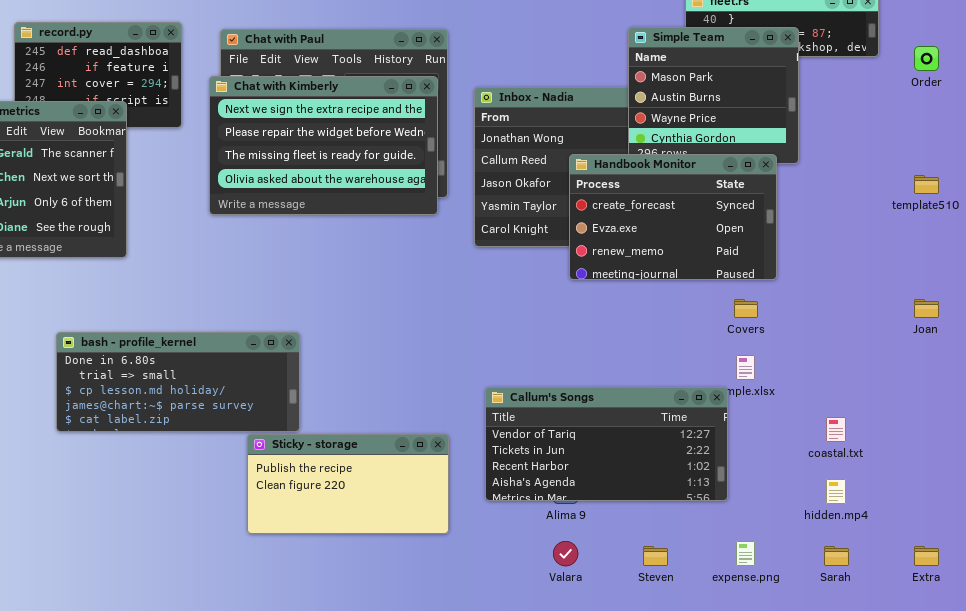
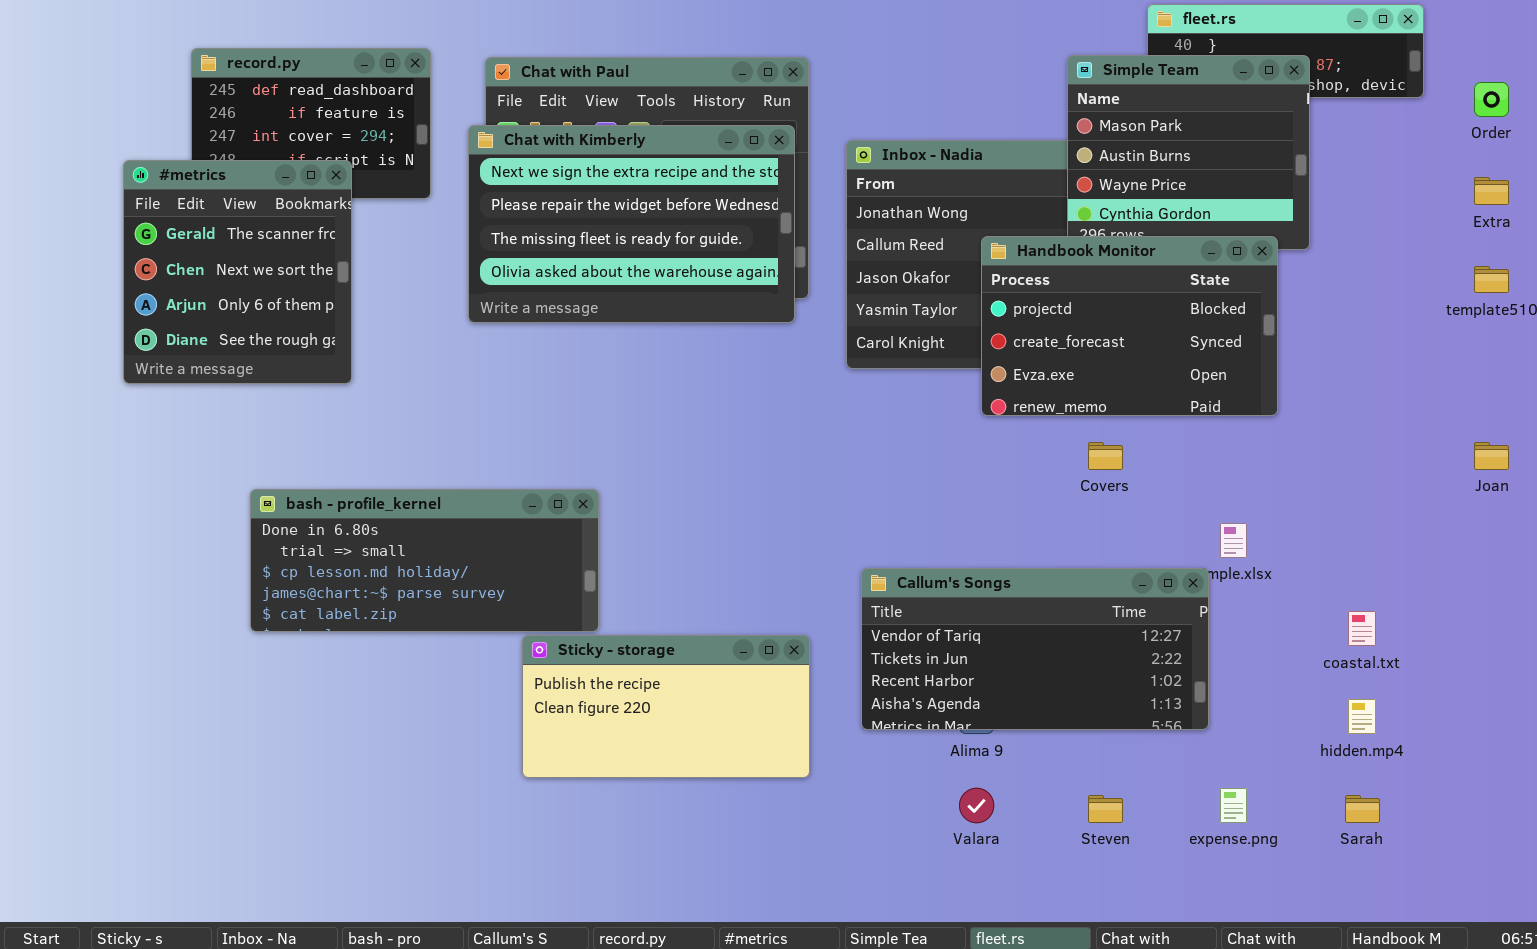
Handbook Monitor: [569,154,777,280] -> [981,236,1278,416], scrolled up 1 row
Covers: [734,299,758,318] -> [1088,442,1123,470], moved
Extra: [914,546,939,566] -> [1474,177,1509,205], moved

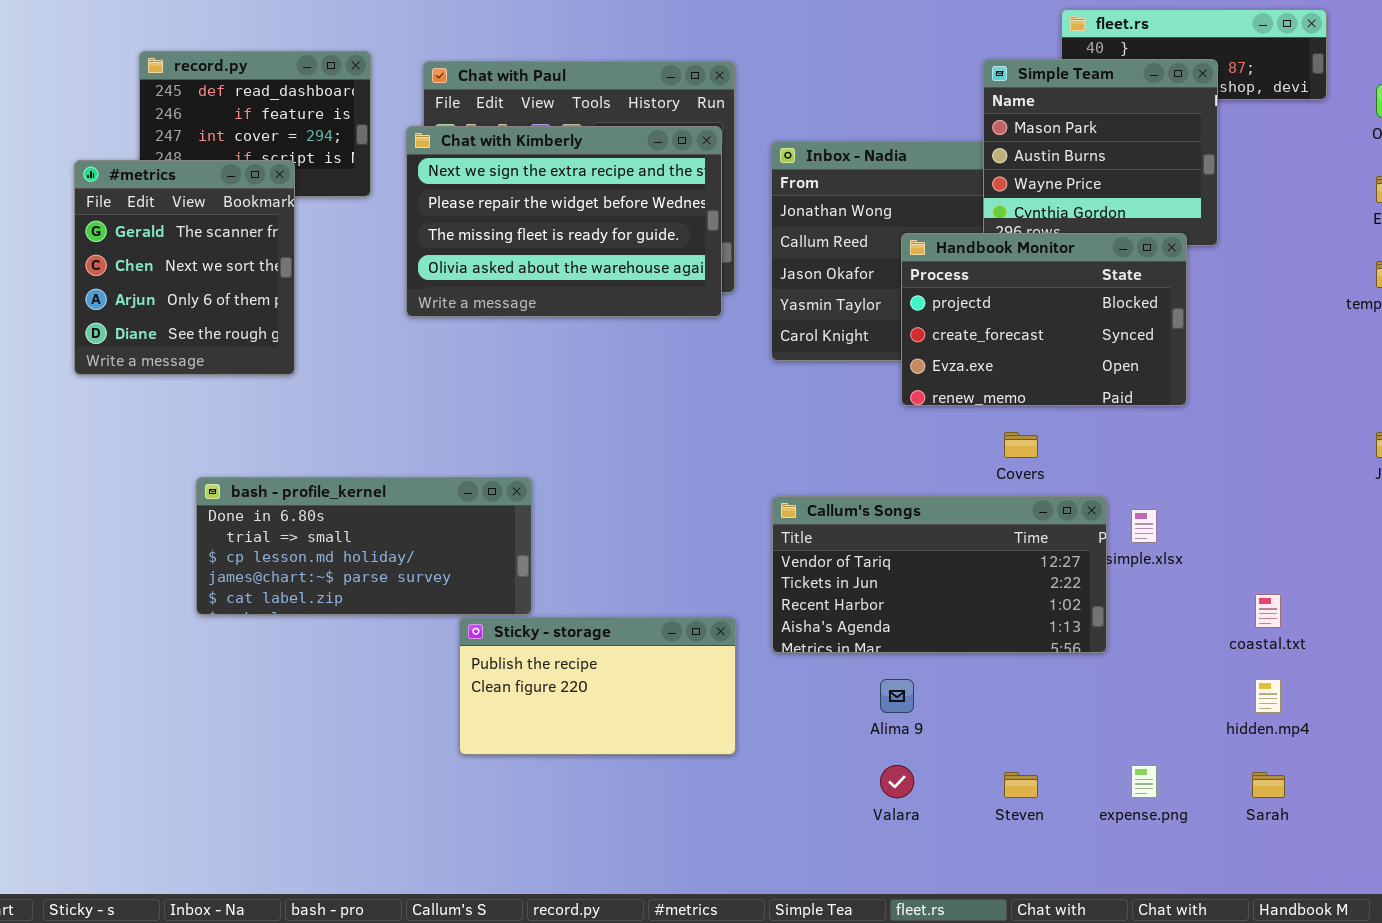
Callum's Songs: [861,568,1209,730] -> [772,496,1107,653], moved

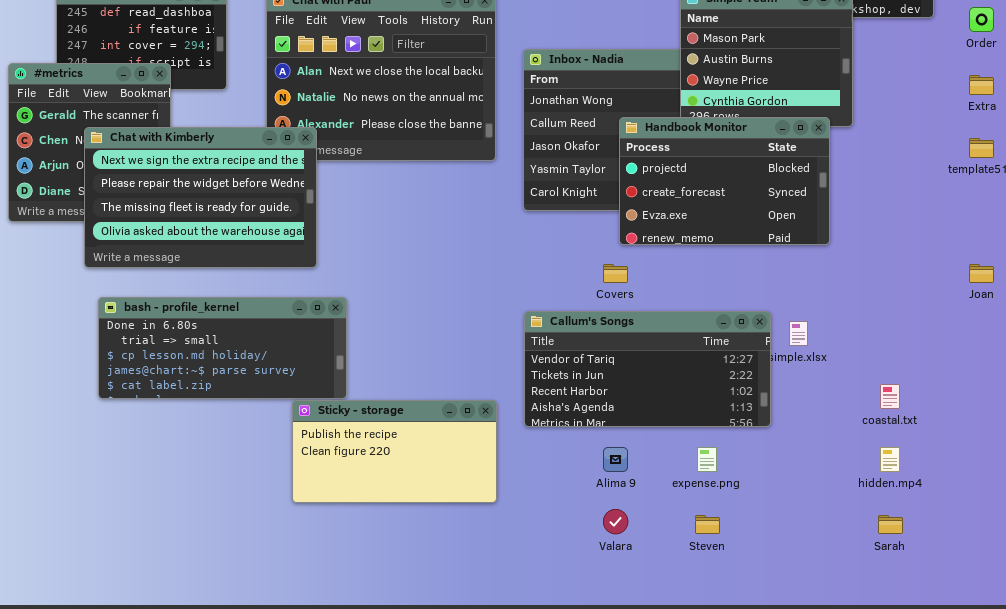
Chat with Kimberly: [406,126,722,317] -> [84,127,317,268], moved
Covers: [1004,432,1038,458] -> [603,264,628,283], moved
expense.png: [1131,765,1157,798] -> [697,447,717,472], moved

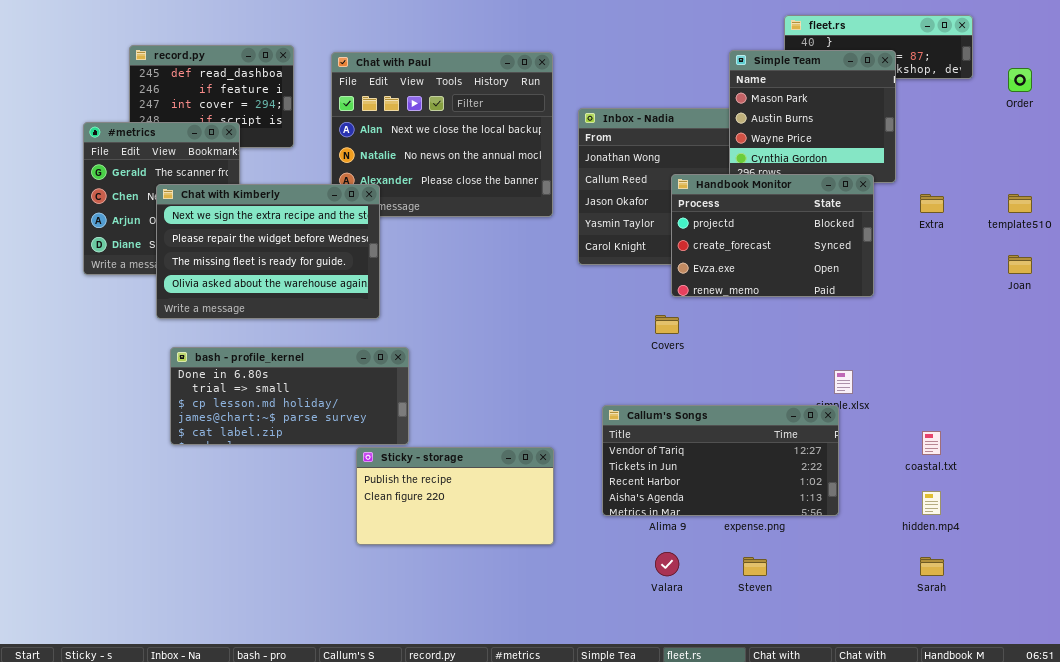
Extra: [969,75,994,95] -> [920,194,944,213], moved
Joan: [969,264,994,283] -> [1008,255,1032,274], moved
Callum's Songs: [524,311,771,427] -> [602,405,839,516], moved

